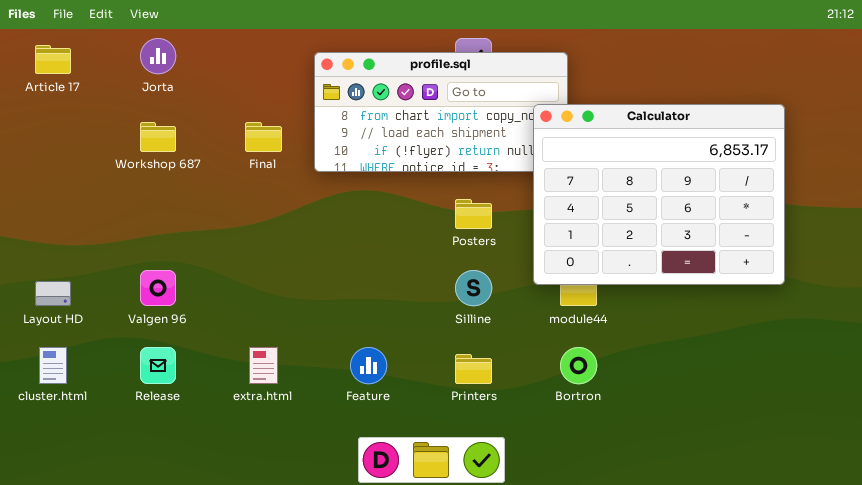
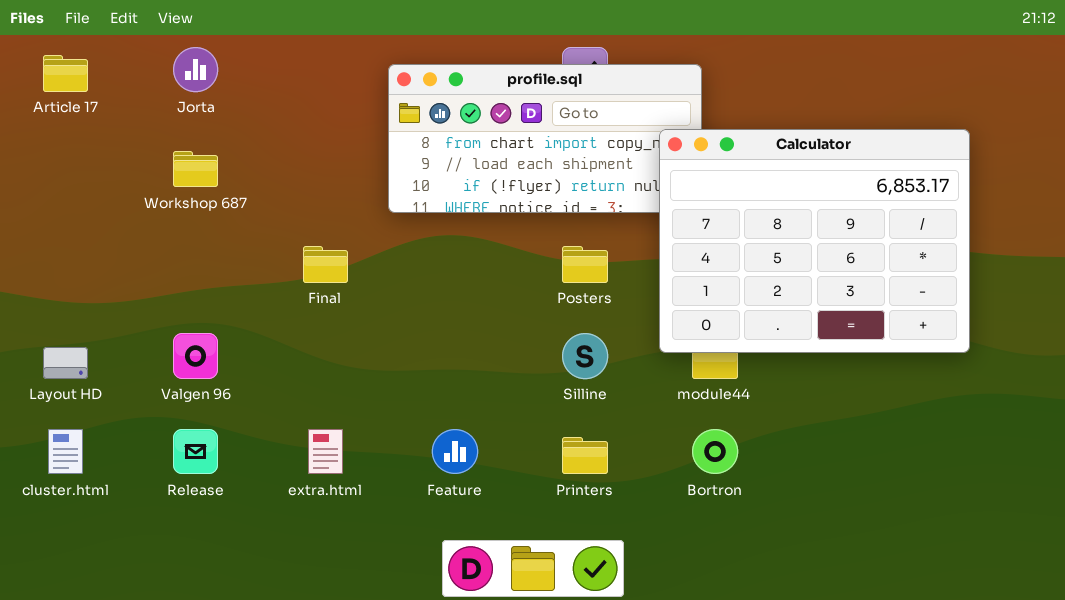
Final: [245,122,282,152] -> [303,246,348,283], moved

